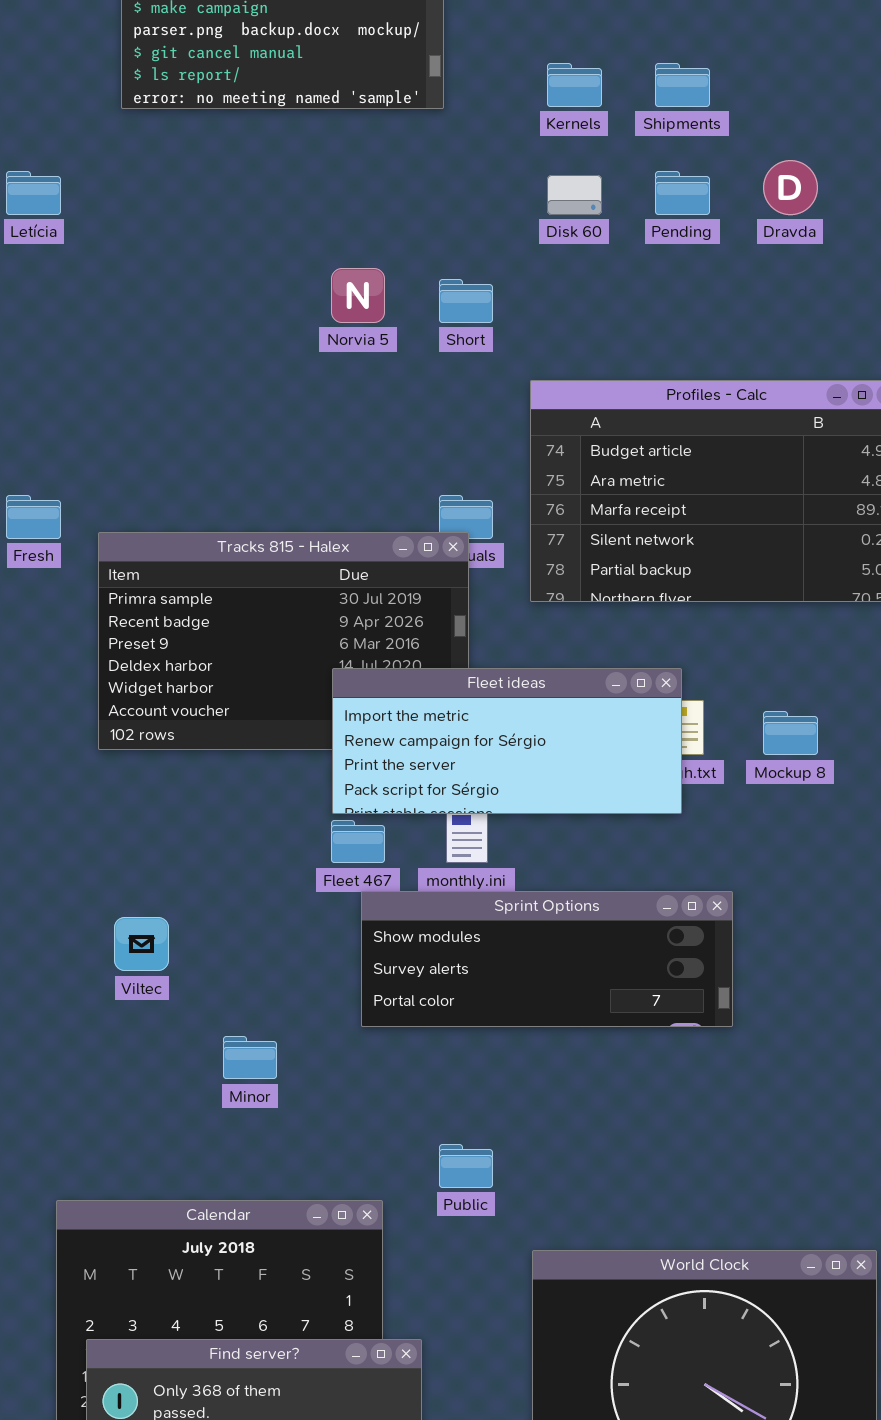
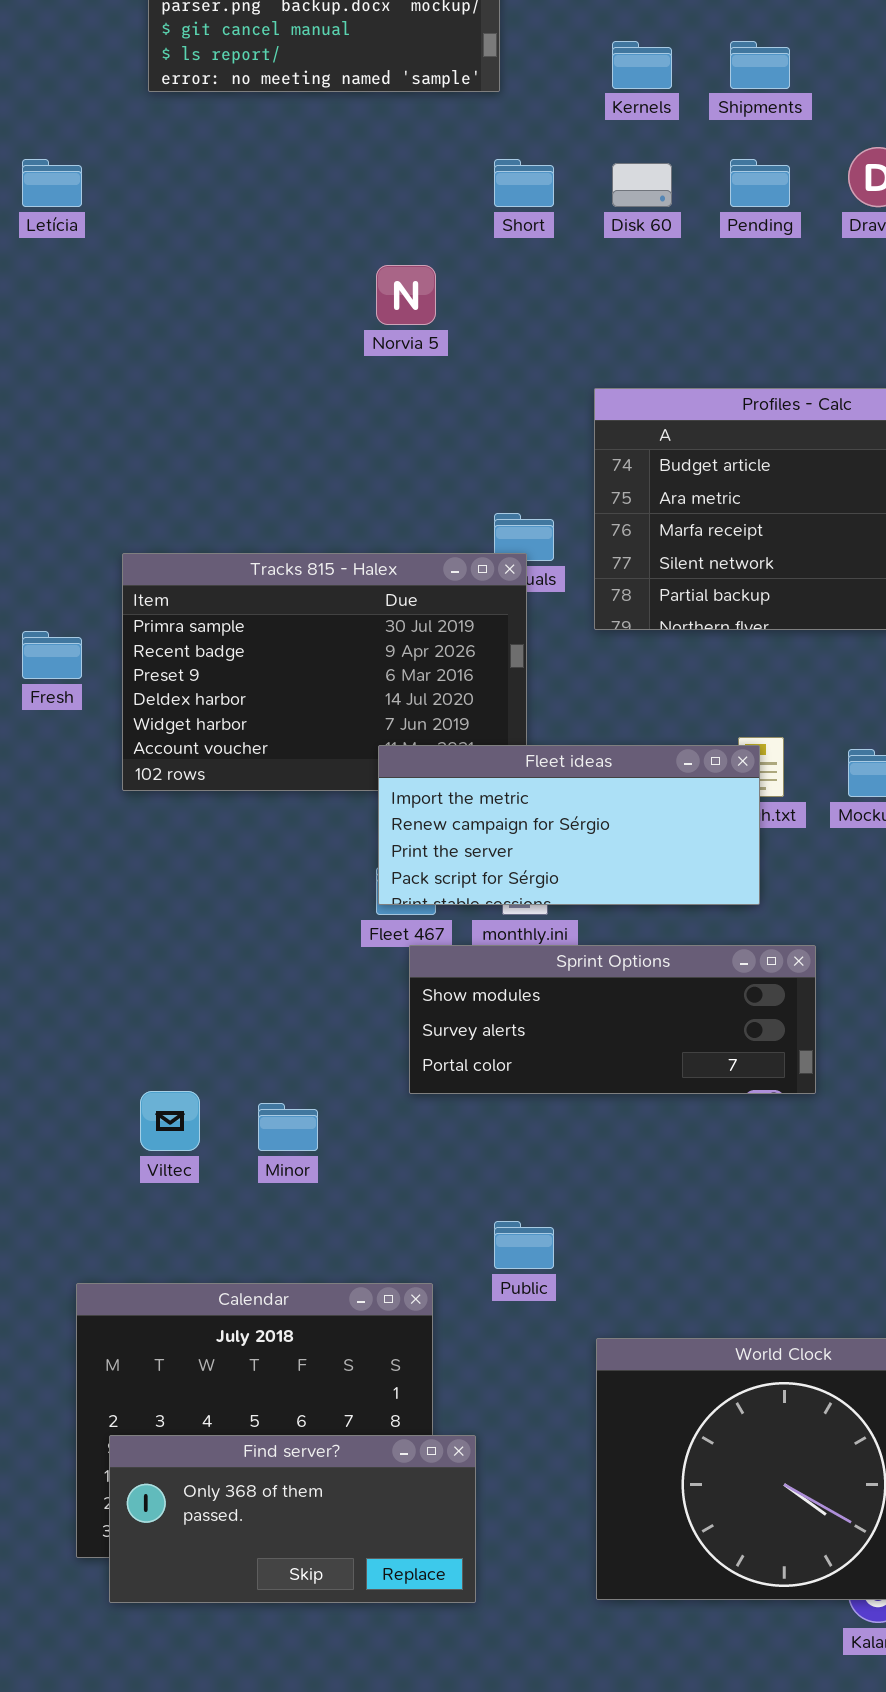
Short: [439,279,493,323] -> [494,159,554,207], moved
Fresh: [6,495,61,539] -> [22,631,82,679], moved
Fleet ideas: [332,668,682,814] -> [378,745,760,905], moved
Viltec: [114,917,169,971] -> [140,1091,200,1151], moved

